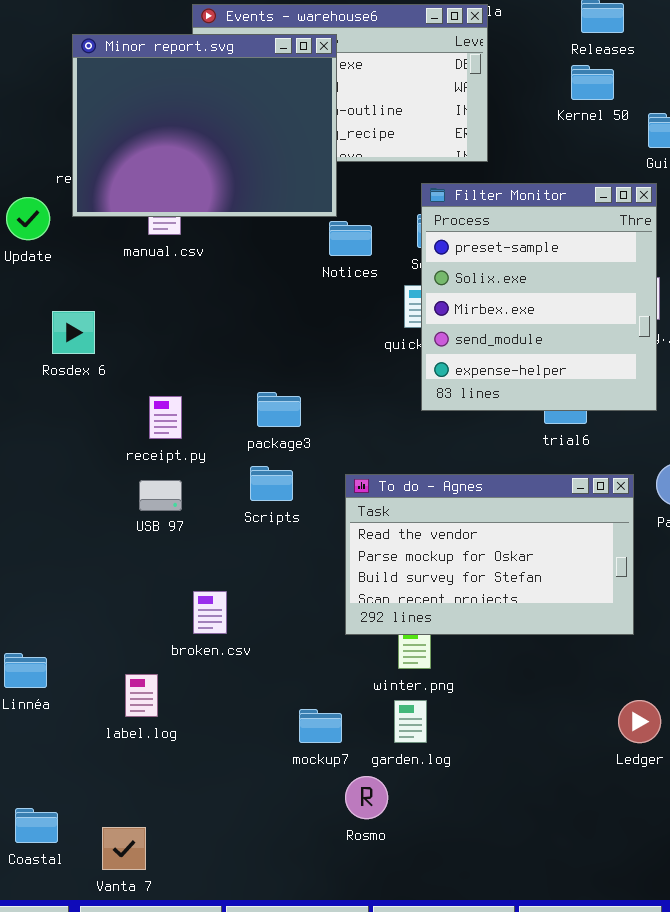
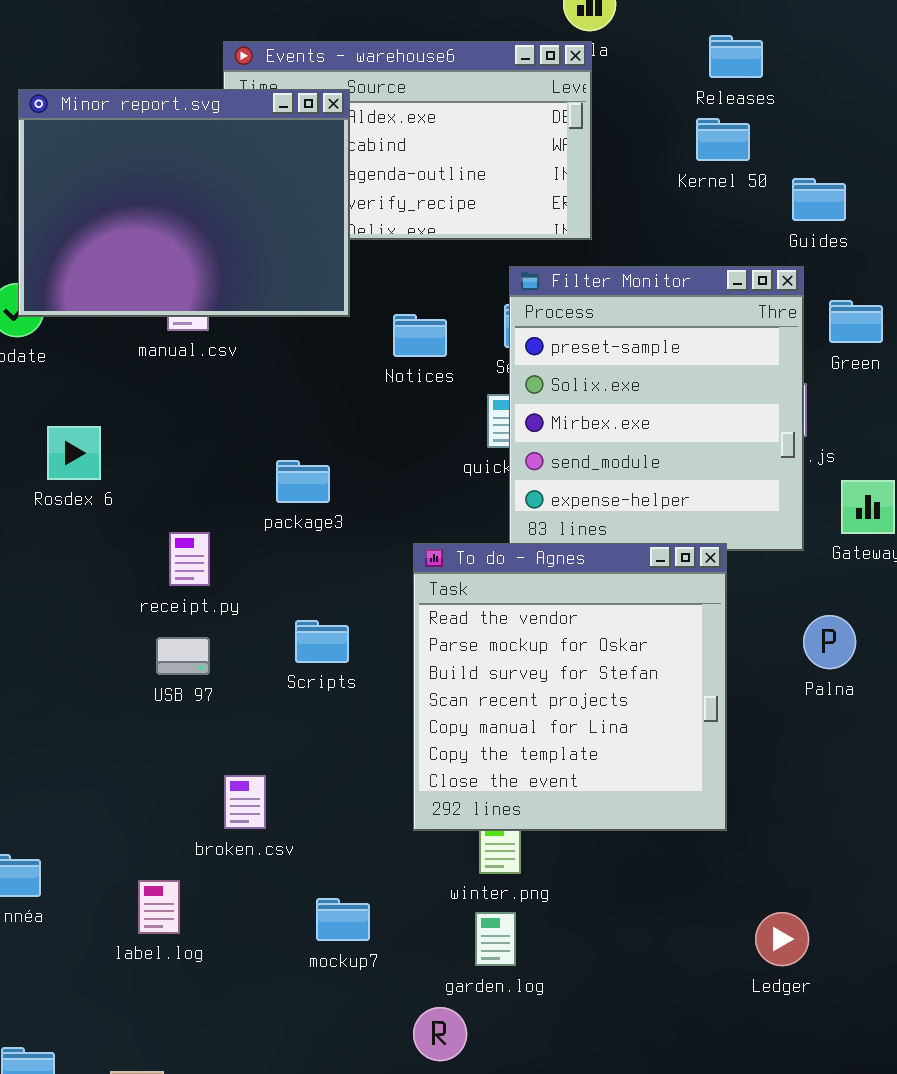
Minor report.svg: [72,34,337,217] -> [18,89,350,317], moved
package3: [257,392,301,427] -> [276,460,330,503], moved
To do - Agnes: [345,474,634,635] -> [413,543,727,831], resized
mockup7: [299,709,342,743] -> [316,898,370,941], moved

